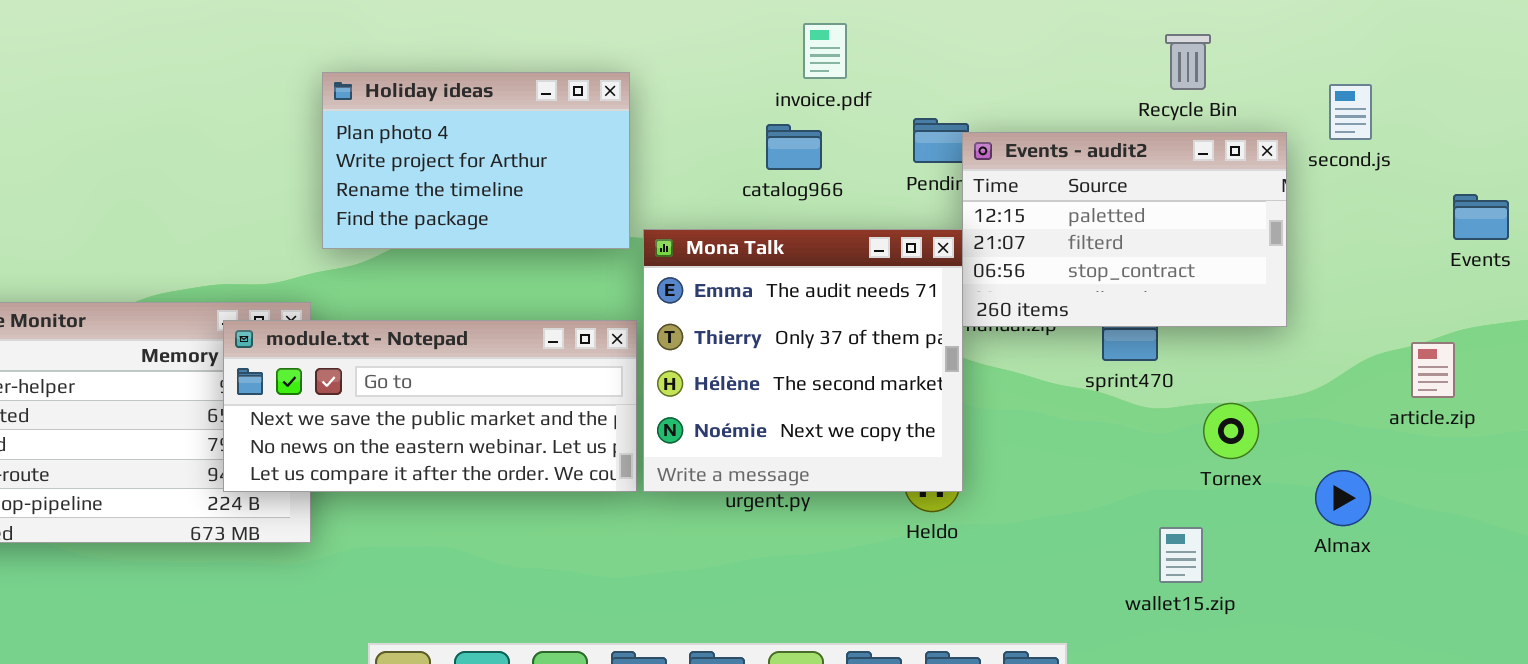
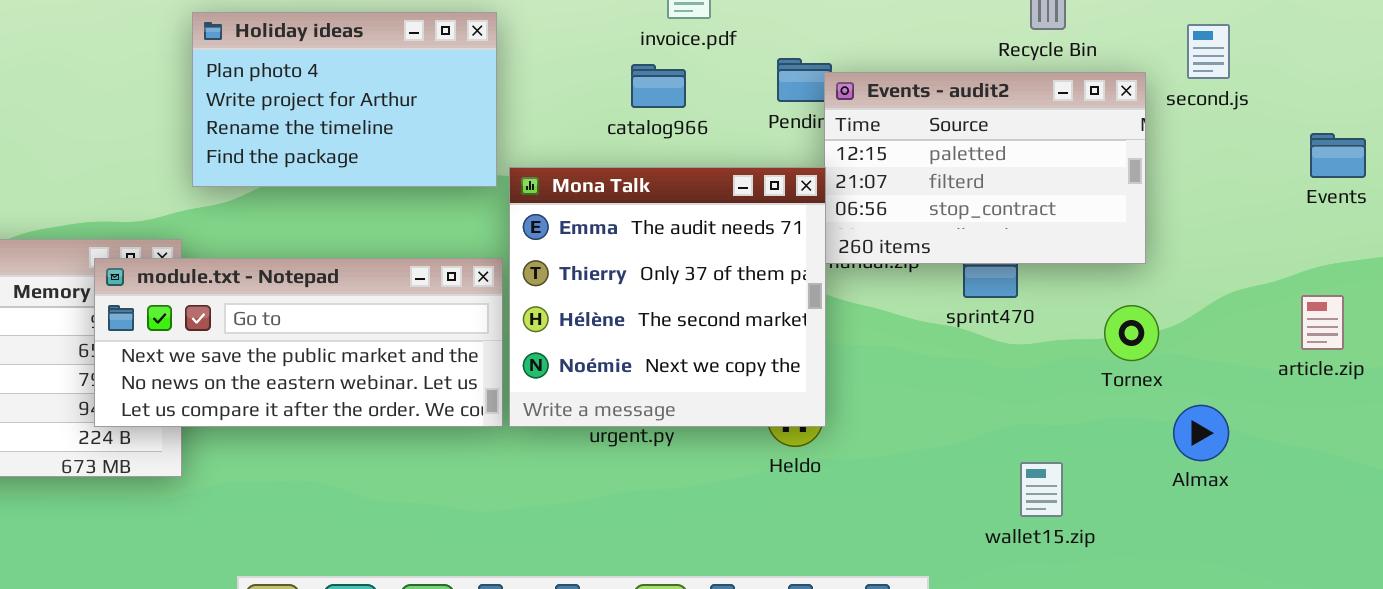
article.zip: [1411,342,1455,398] -> [1301,295,1344,350], moved
Tornex: [1203,403,1259,459] -> [1104,305,1159,361], moved

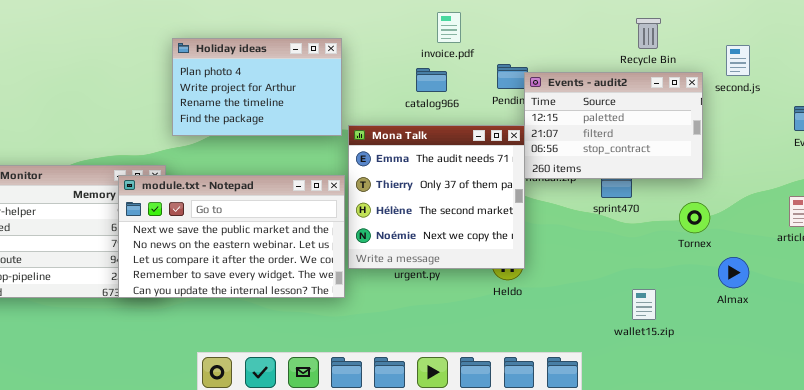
module.txt - Notepad: [94,258,503,427] -> [118,175,345,298], resized

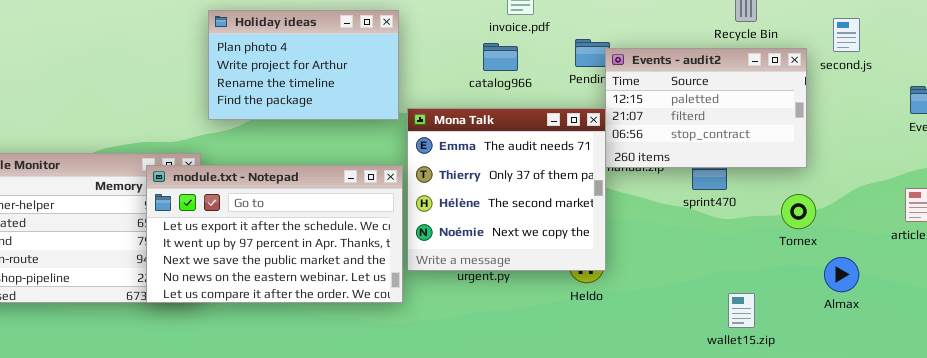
module.txt - Notepad: [118,175,345,298] -> [146,165,403,303], scrolled up 2 rows

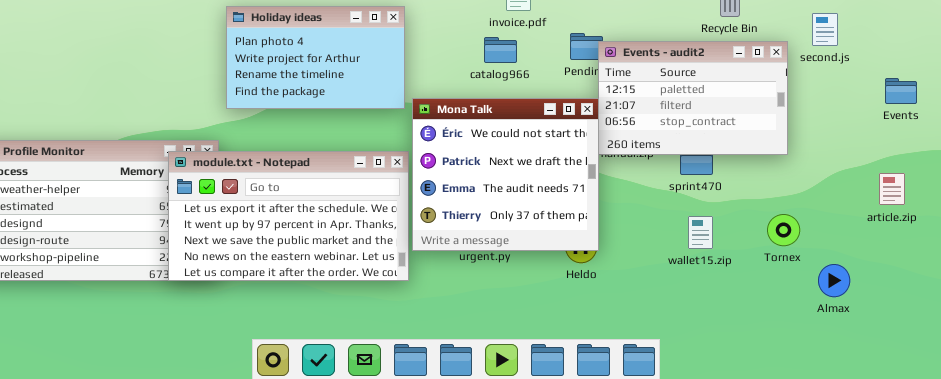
Mona Talk: [407,108,606,271] -> [412,98,599,251], scrolled up 2 rows
Tornex: [781,194,816,229] -> [767,214,800,246], moved
Almax: [824,257,859,292] -> [818,264,850,297], moved
wallet15.zip: [728,293,755,328] -> [688,216,713,249], moved

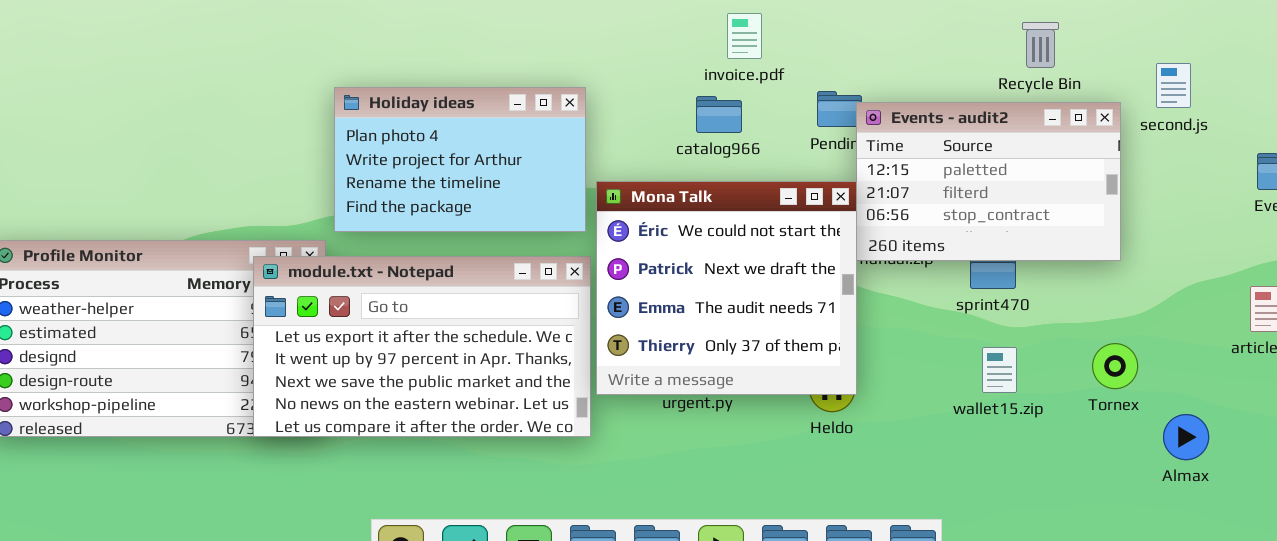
Holiday ideas: [226,6,405,109] -> [334,87,586,232], moved

